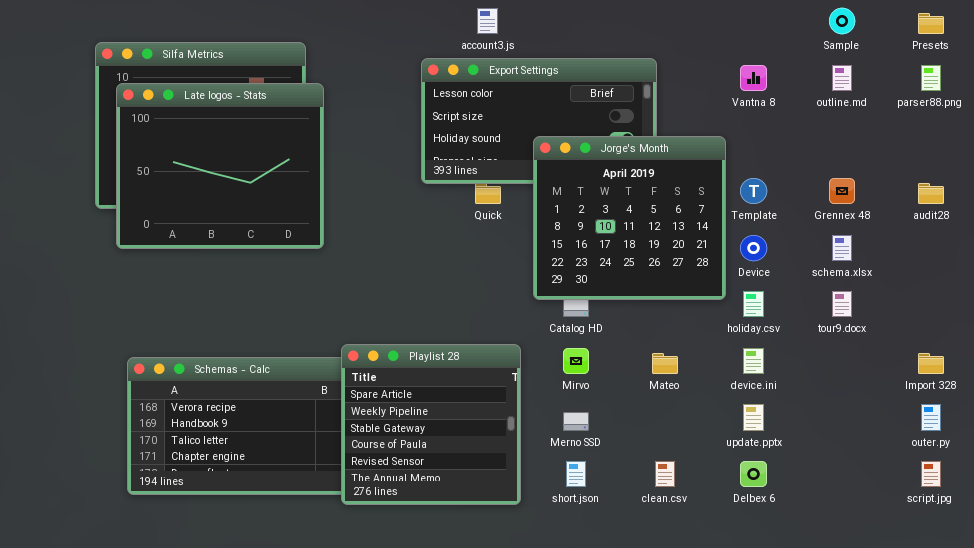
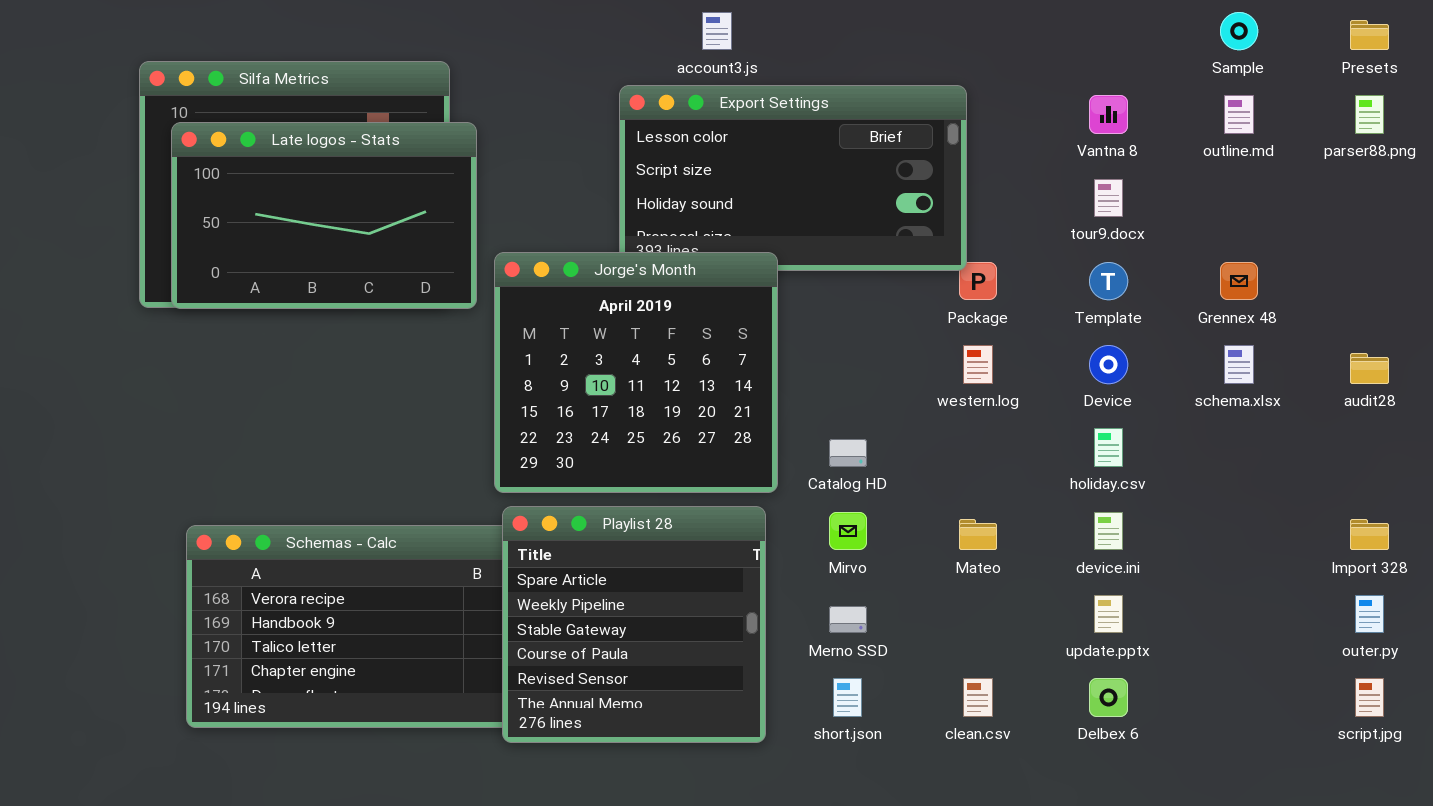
Late logos - Stats: [116,83,324,249] -> [171,122,477,309], resized
Jorge's Month: [533,136,726,300] -> [494,252,778,493], moved
audit28: [918,183,944,204] -> [1350,353,1389,384], moved
tour9.docx: [832,291,852,317] -> [1094,179,1123,217], moved

